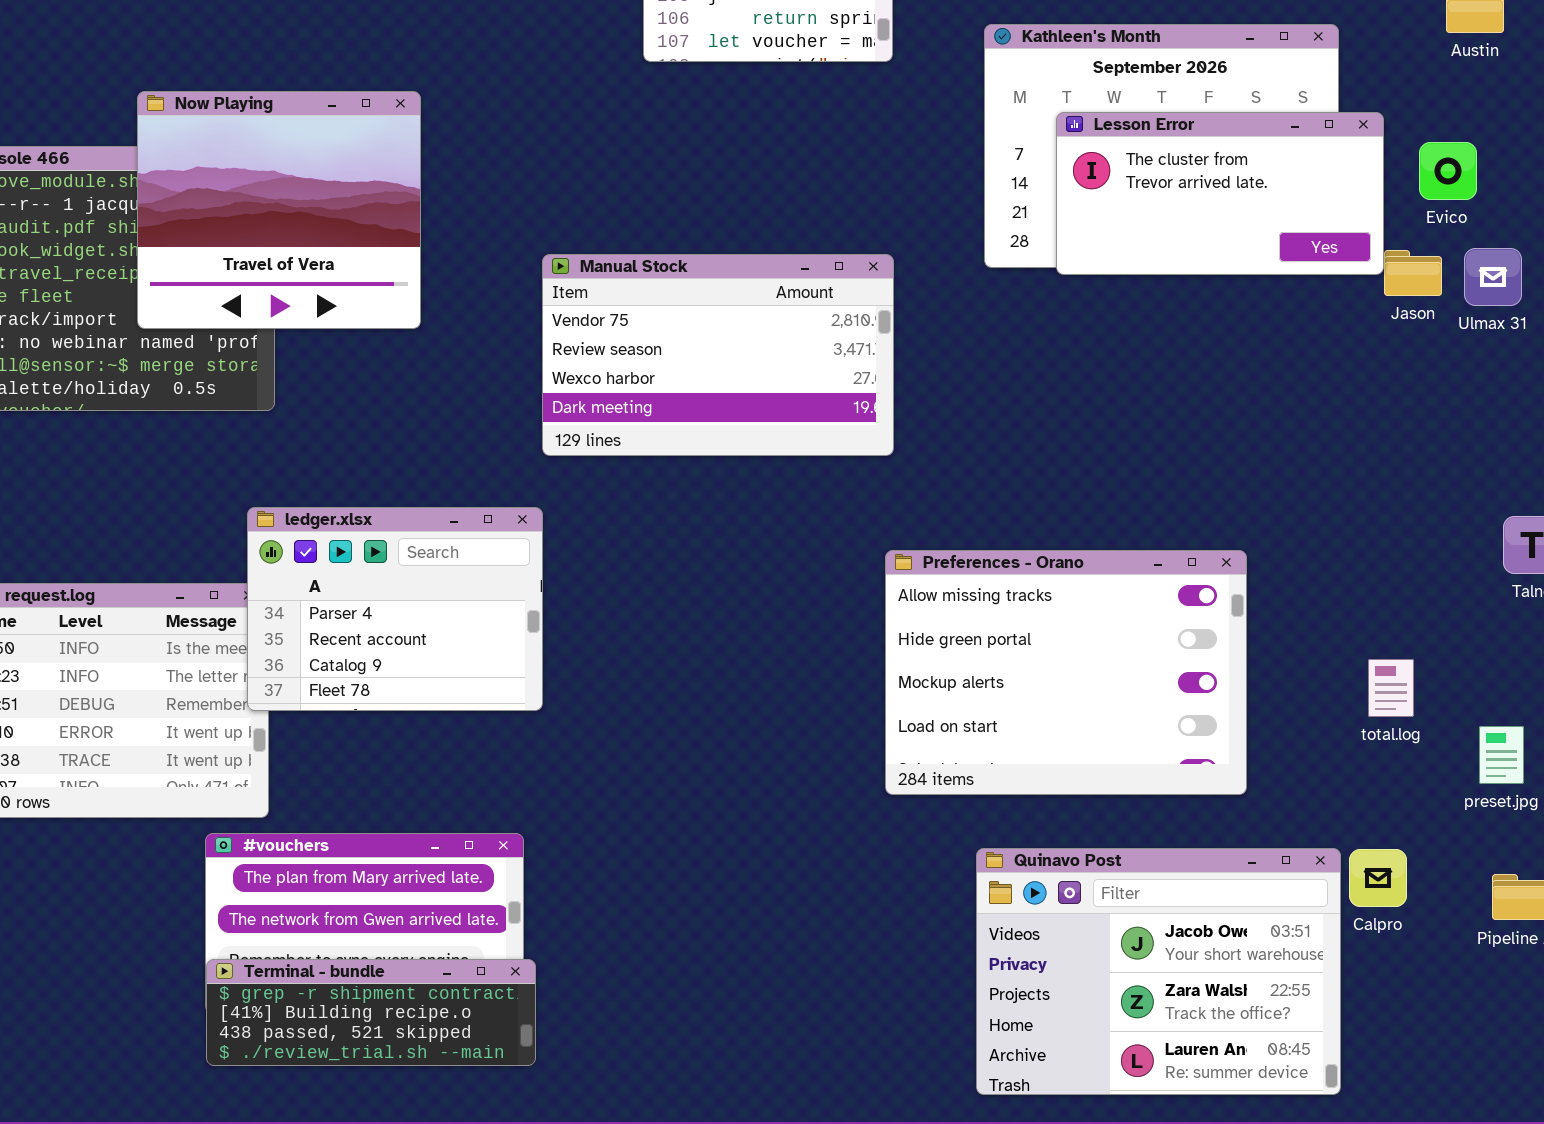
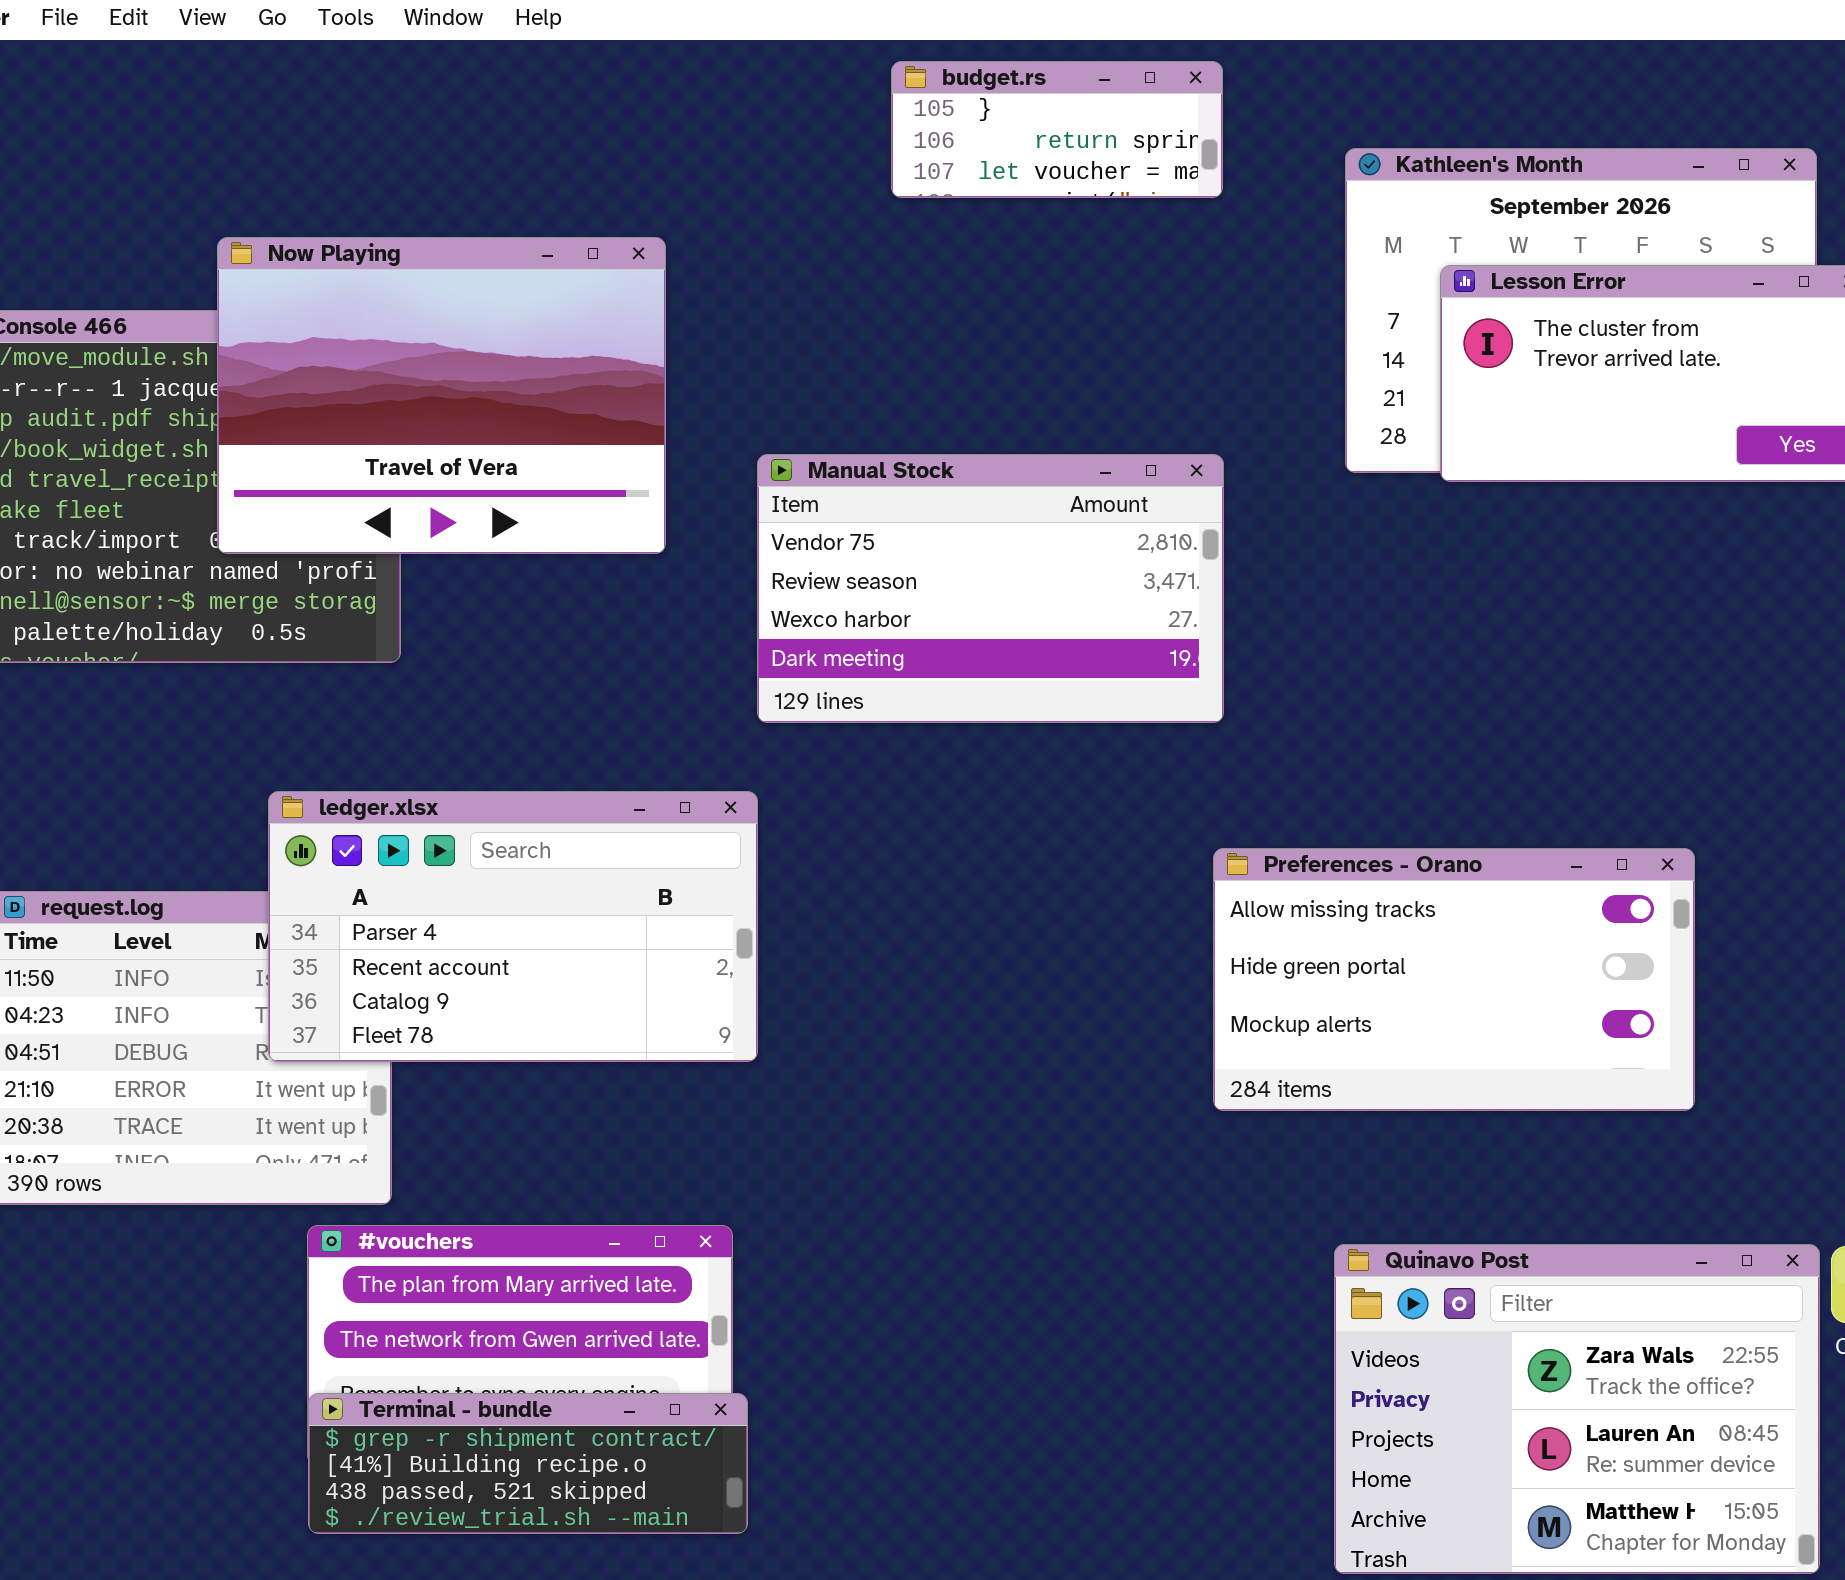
Now Playing: [137,91,421,329] -> [217,237,666,554], resized
ledger.xlsx: [247,507,543,711] -> [268,791,758,1062], resized
Preferences - Orano: [885,550,1247,795] -> [1213,848,1695,1111], resized
Quinavo Post: [976,848,1341,1095] -> [1334,1244,1820,1574], scrolled down 1 row

